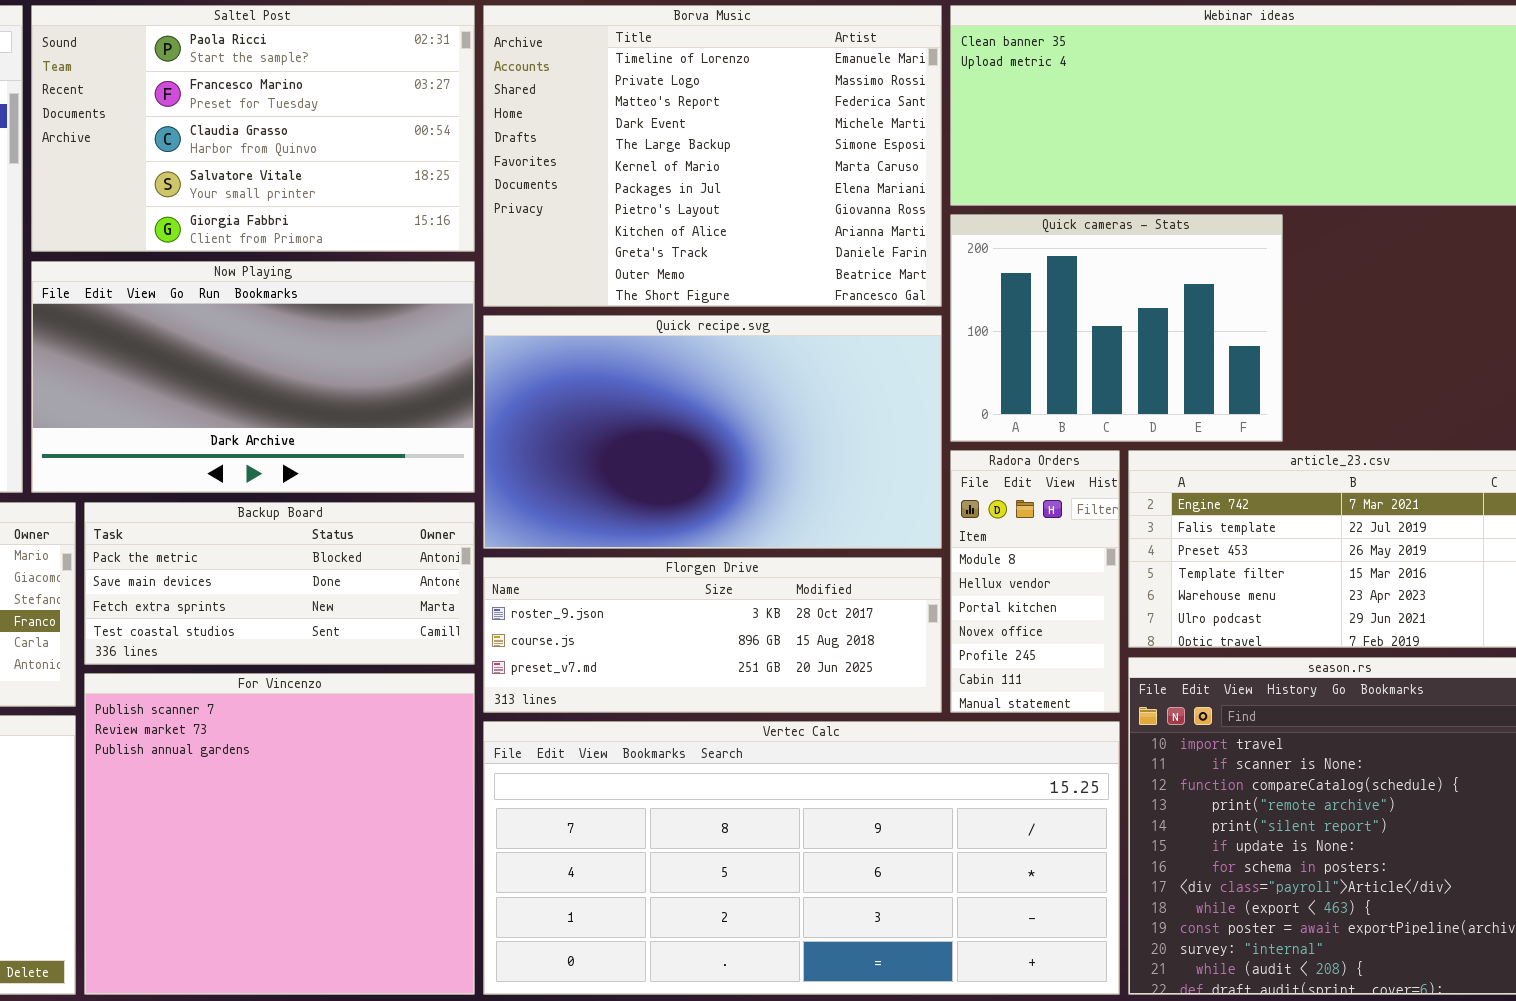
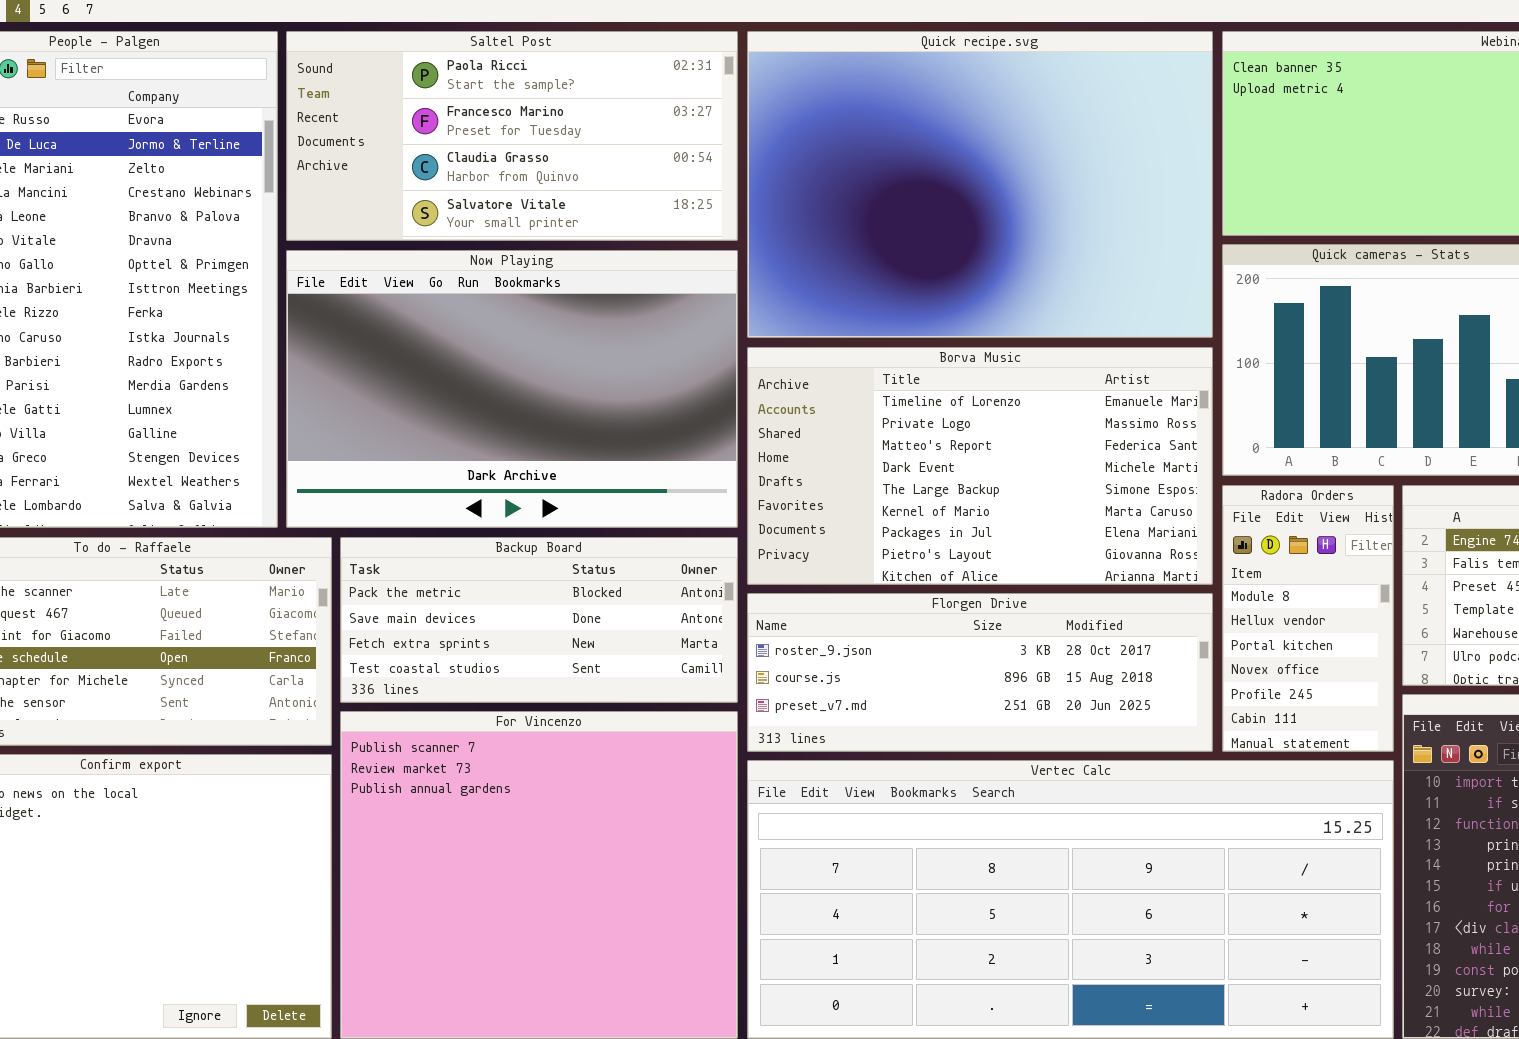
Saltel Post: [31,5,475,252] -> [286,31,738,241], resized
Borva Music: [483,5,942,307] -> [747,347,1213,585], moved, resized
Now Playing: [31,261,475,493] -> [286,250,738,528], resized
Quick recipe.svg: [483,315,942,549] -> [747,31,1213,338], moved, resized

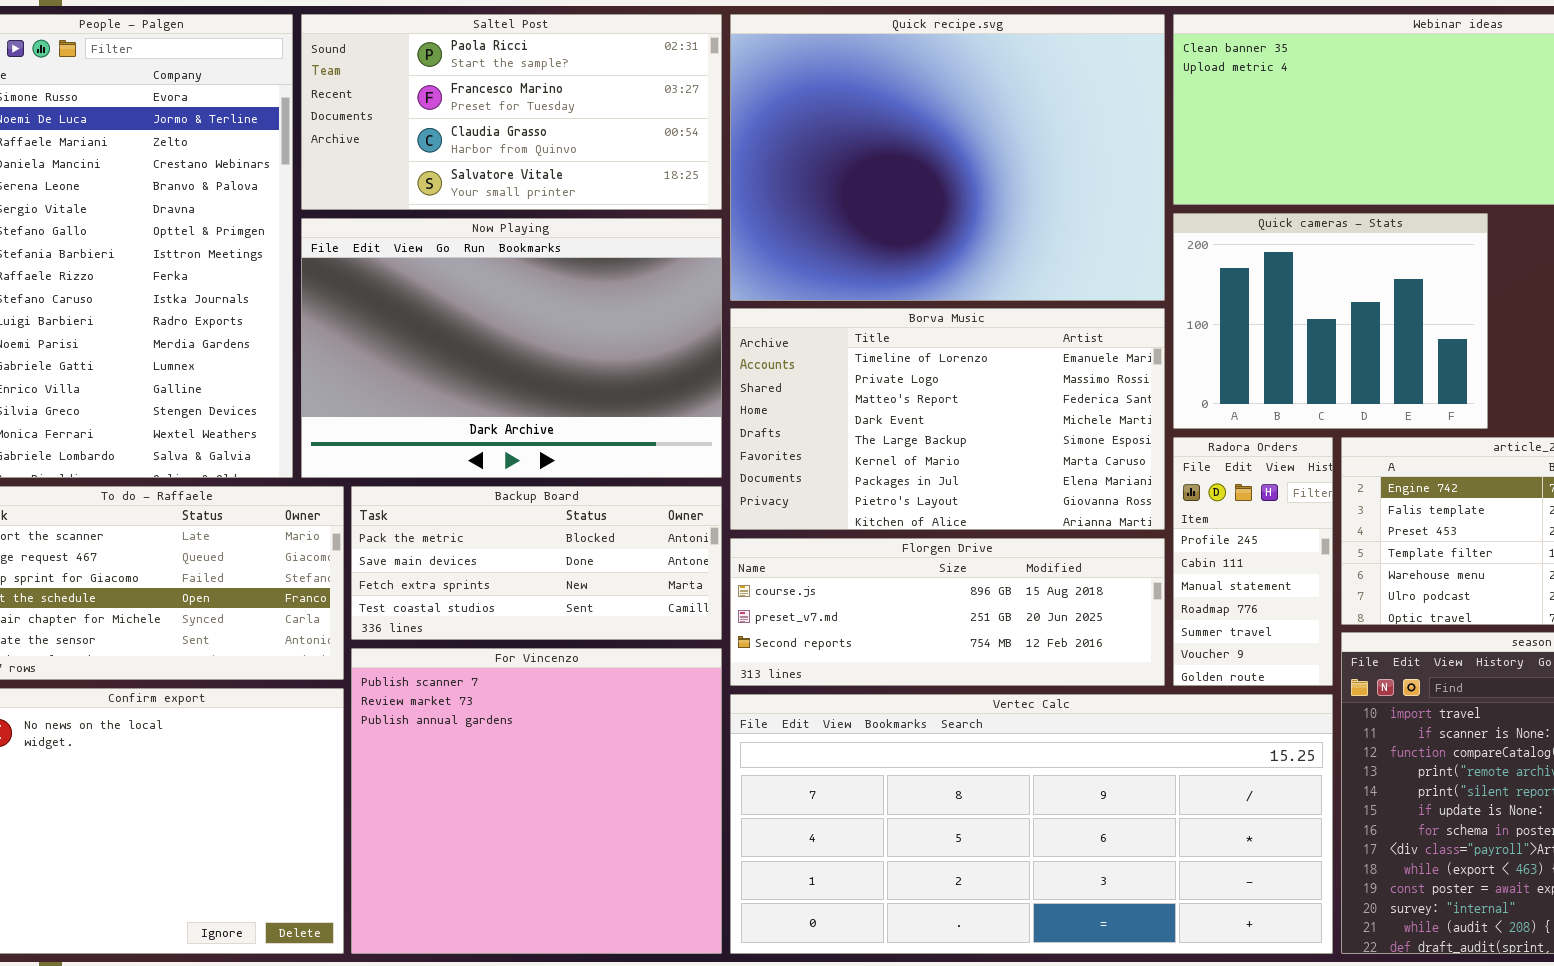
Radora Orders: [1222,485,1394,752] -> [1173,437,1333,686], scrolled down 4 rows
Florgen Drive: [747,593,1213,752] -> [730,538,1165,686], scrolled down 1 row

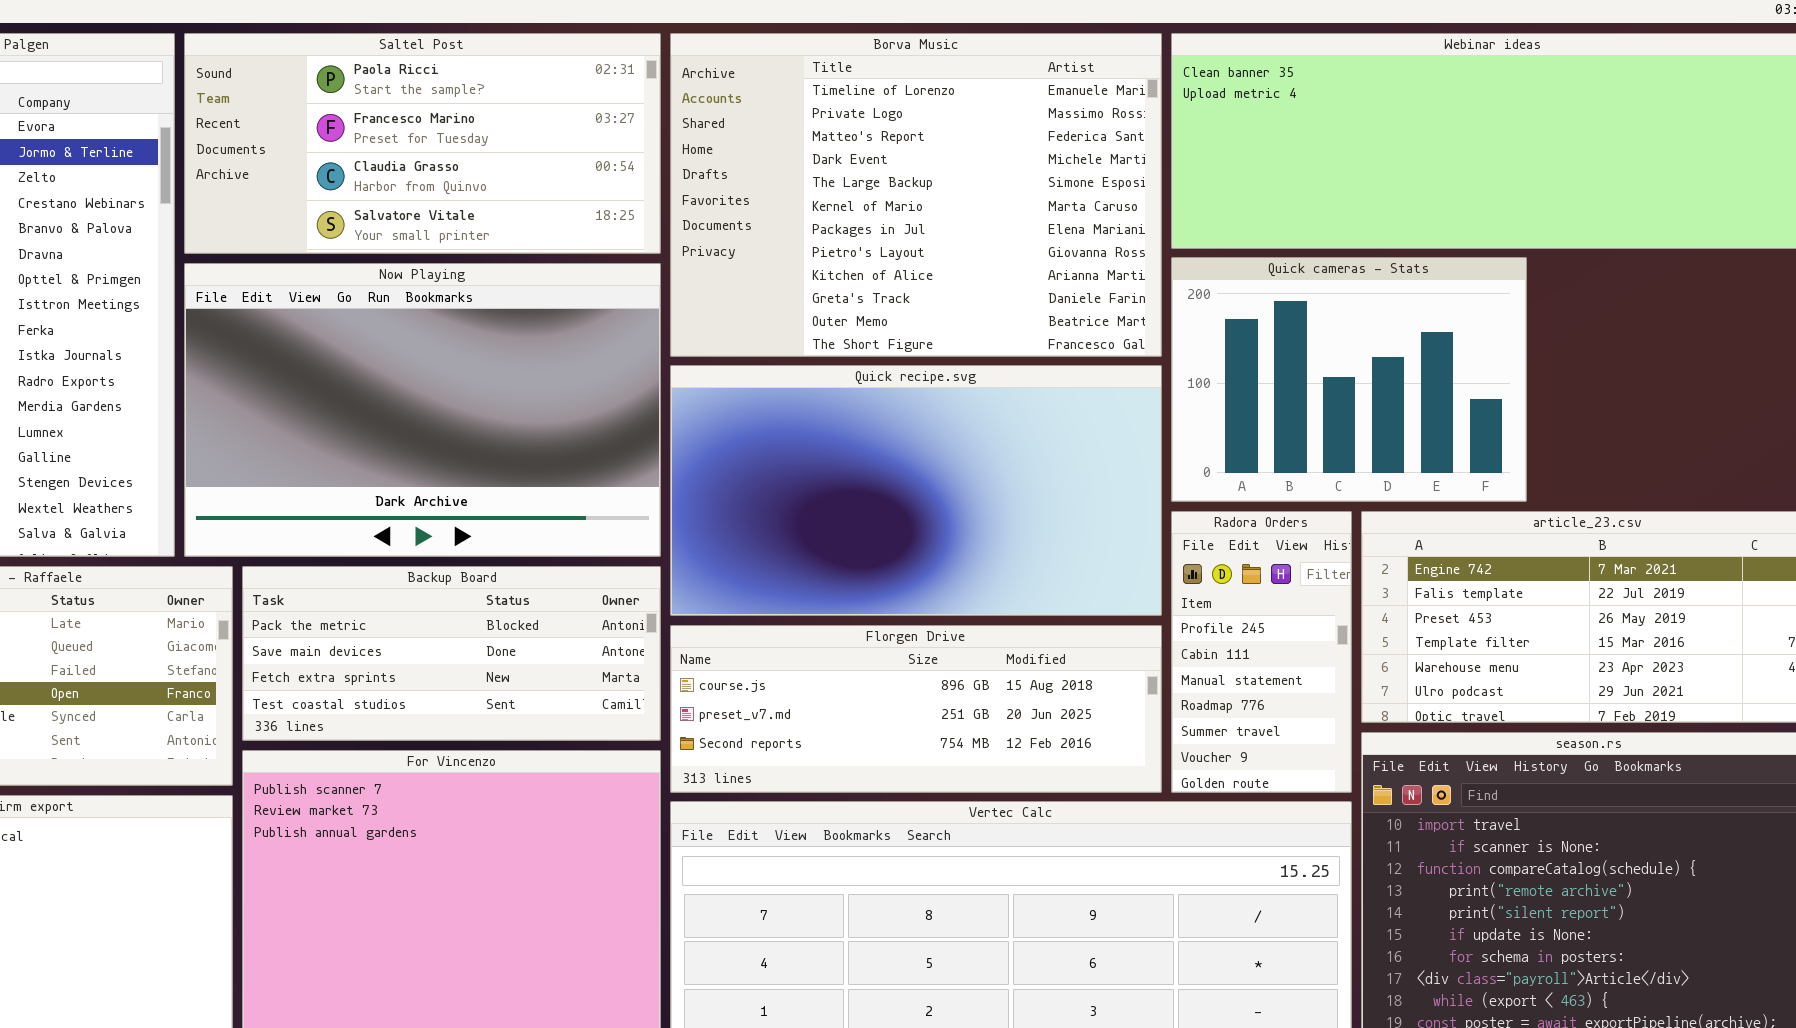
Quick recipe.svg: [730,14,1165,301] -> [670,365,1162,616], moved, resized
Borva Music: [730,308,1165,530] -> [670,33,1162,357], moved, resized

